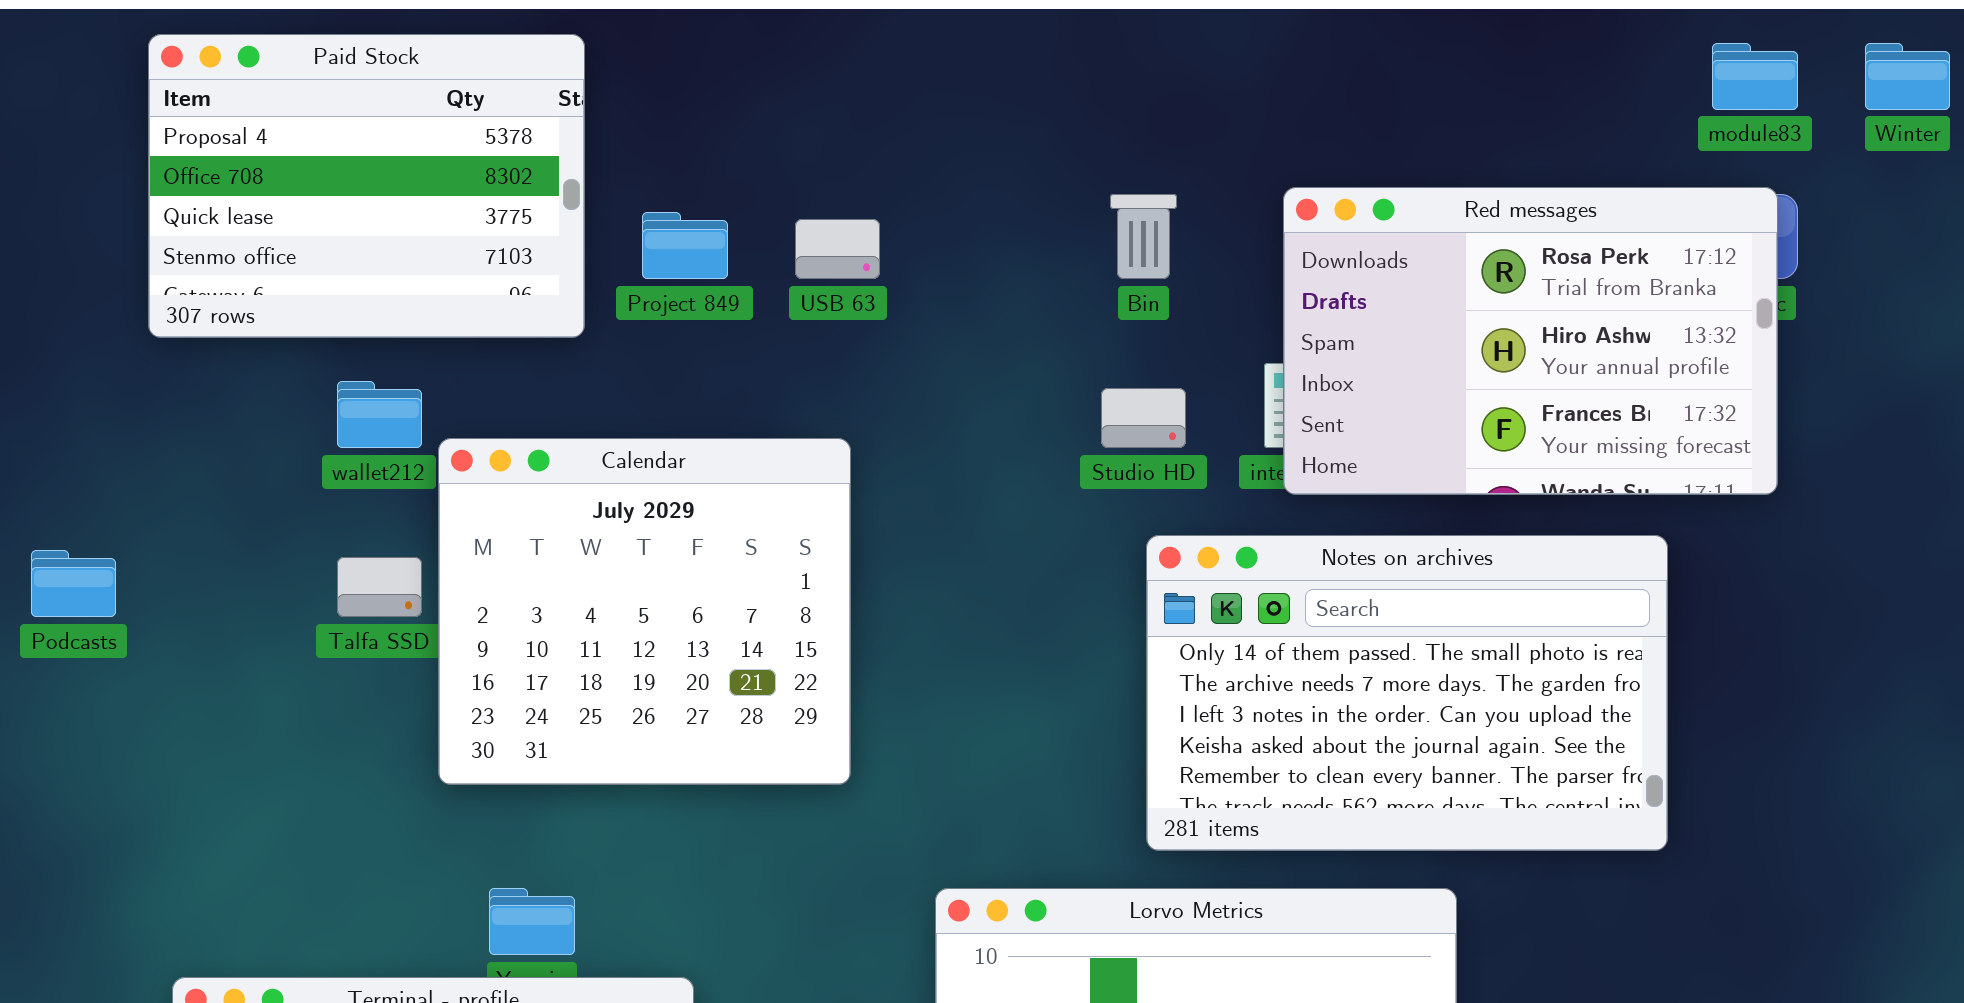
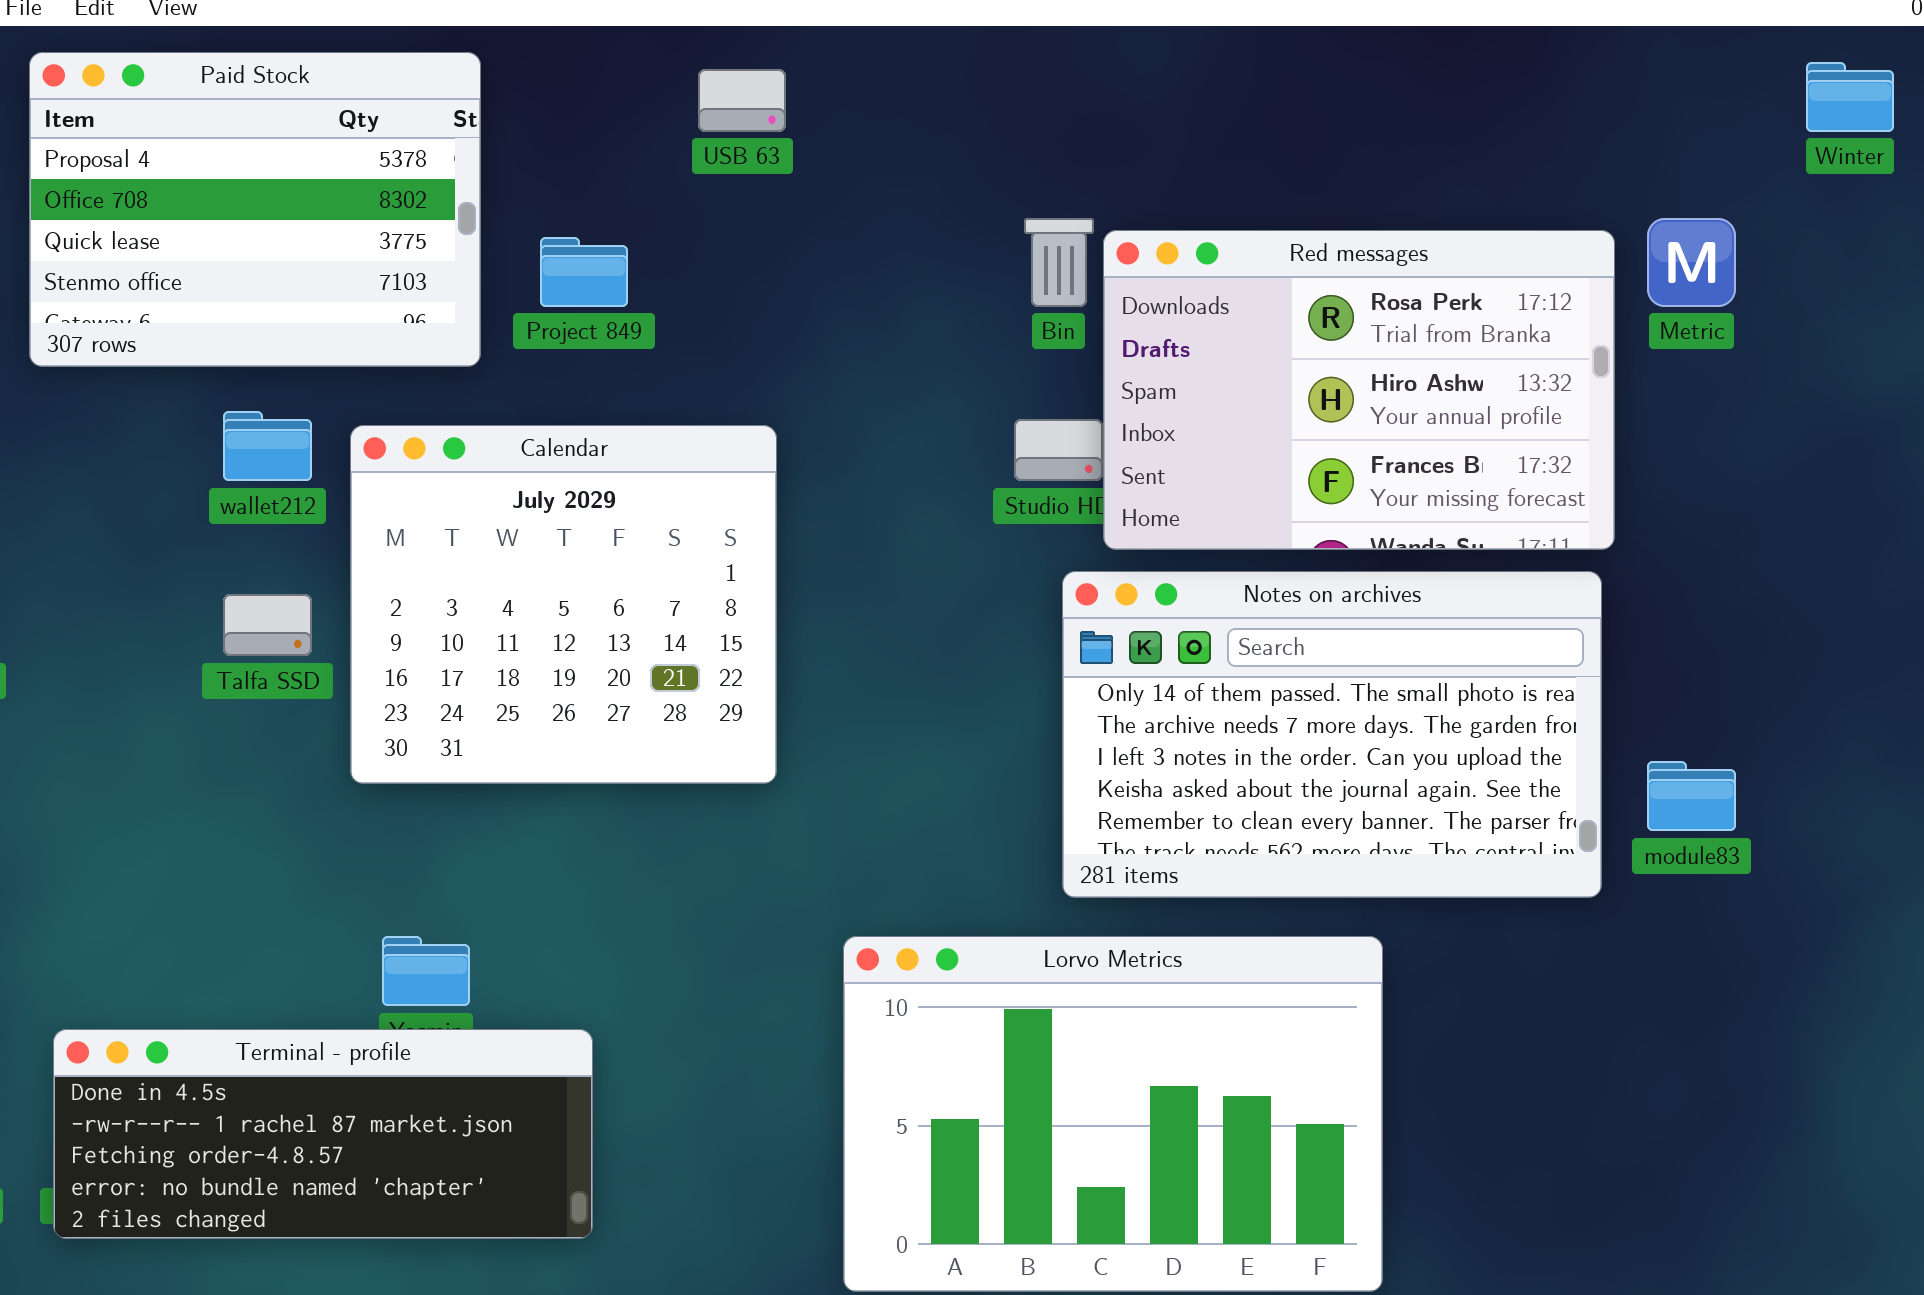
module83: [1712,43,1798,110] -> [1647,761,1736,831], moved
Red messages: [1283,187,1778,495] -> [1103,230,1615,550], moved
USB 63: [795,219,880,279] -> [698,69,786,132], moved
Calendar: [438,438,851,785] -> [350,425,777,784], moved

